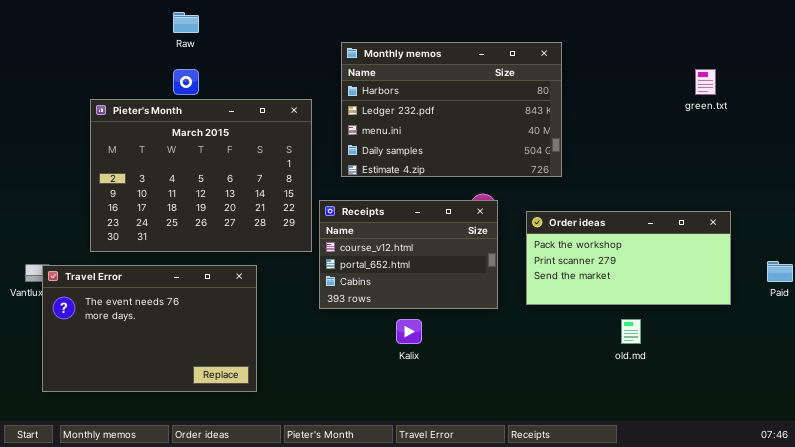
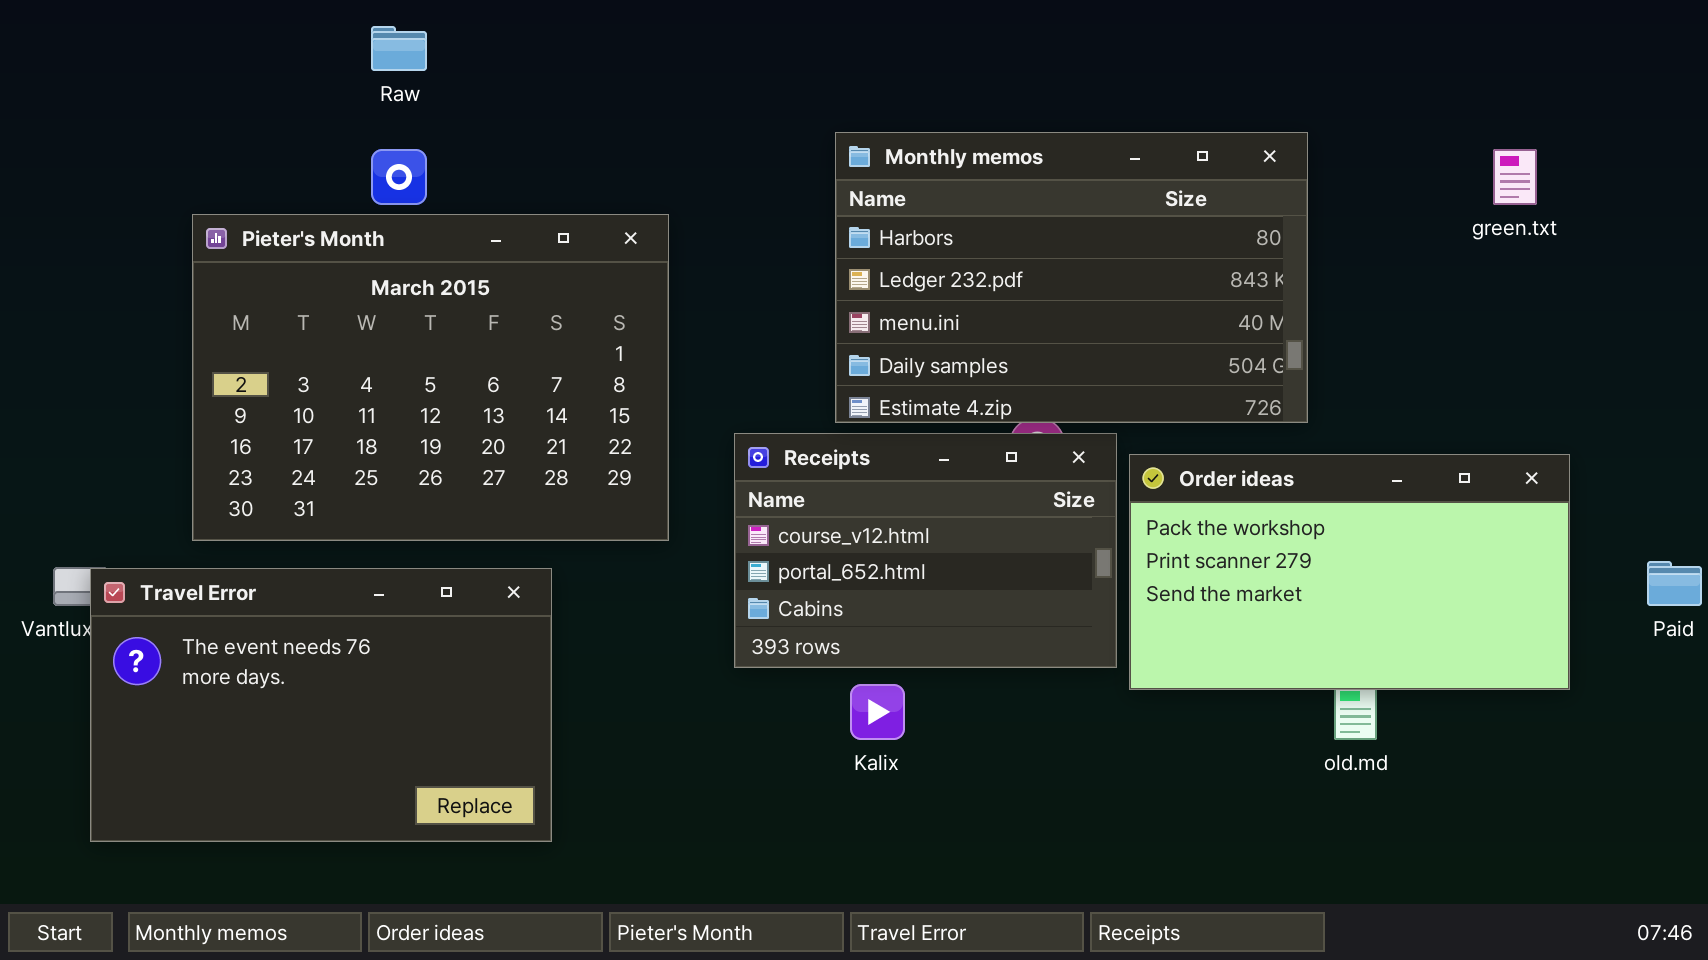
Monthly memos: [341,42,562,177] -> [835,132,1308,423], moved
Receipts: [319,200,498,309] -> [734,433,1117,668], moved
Order ideas: [526,211,731,305] -> [1129,454,1570,690], resized

